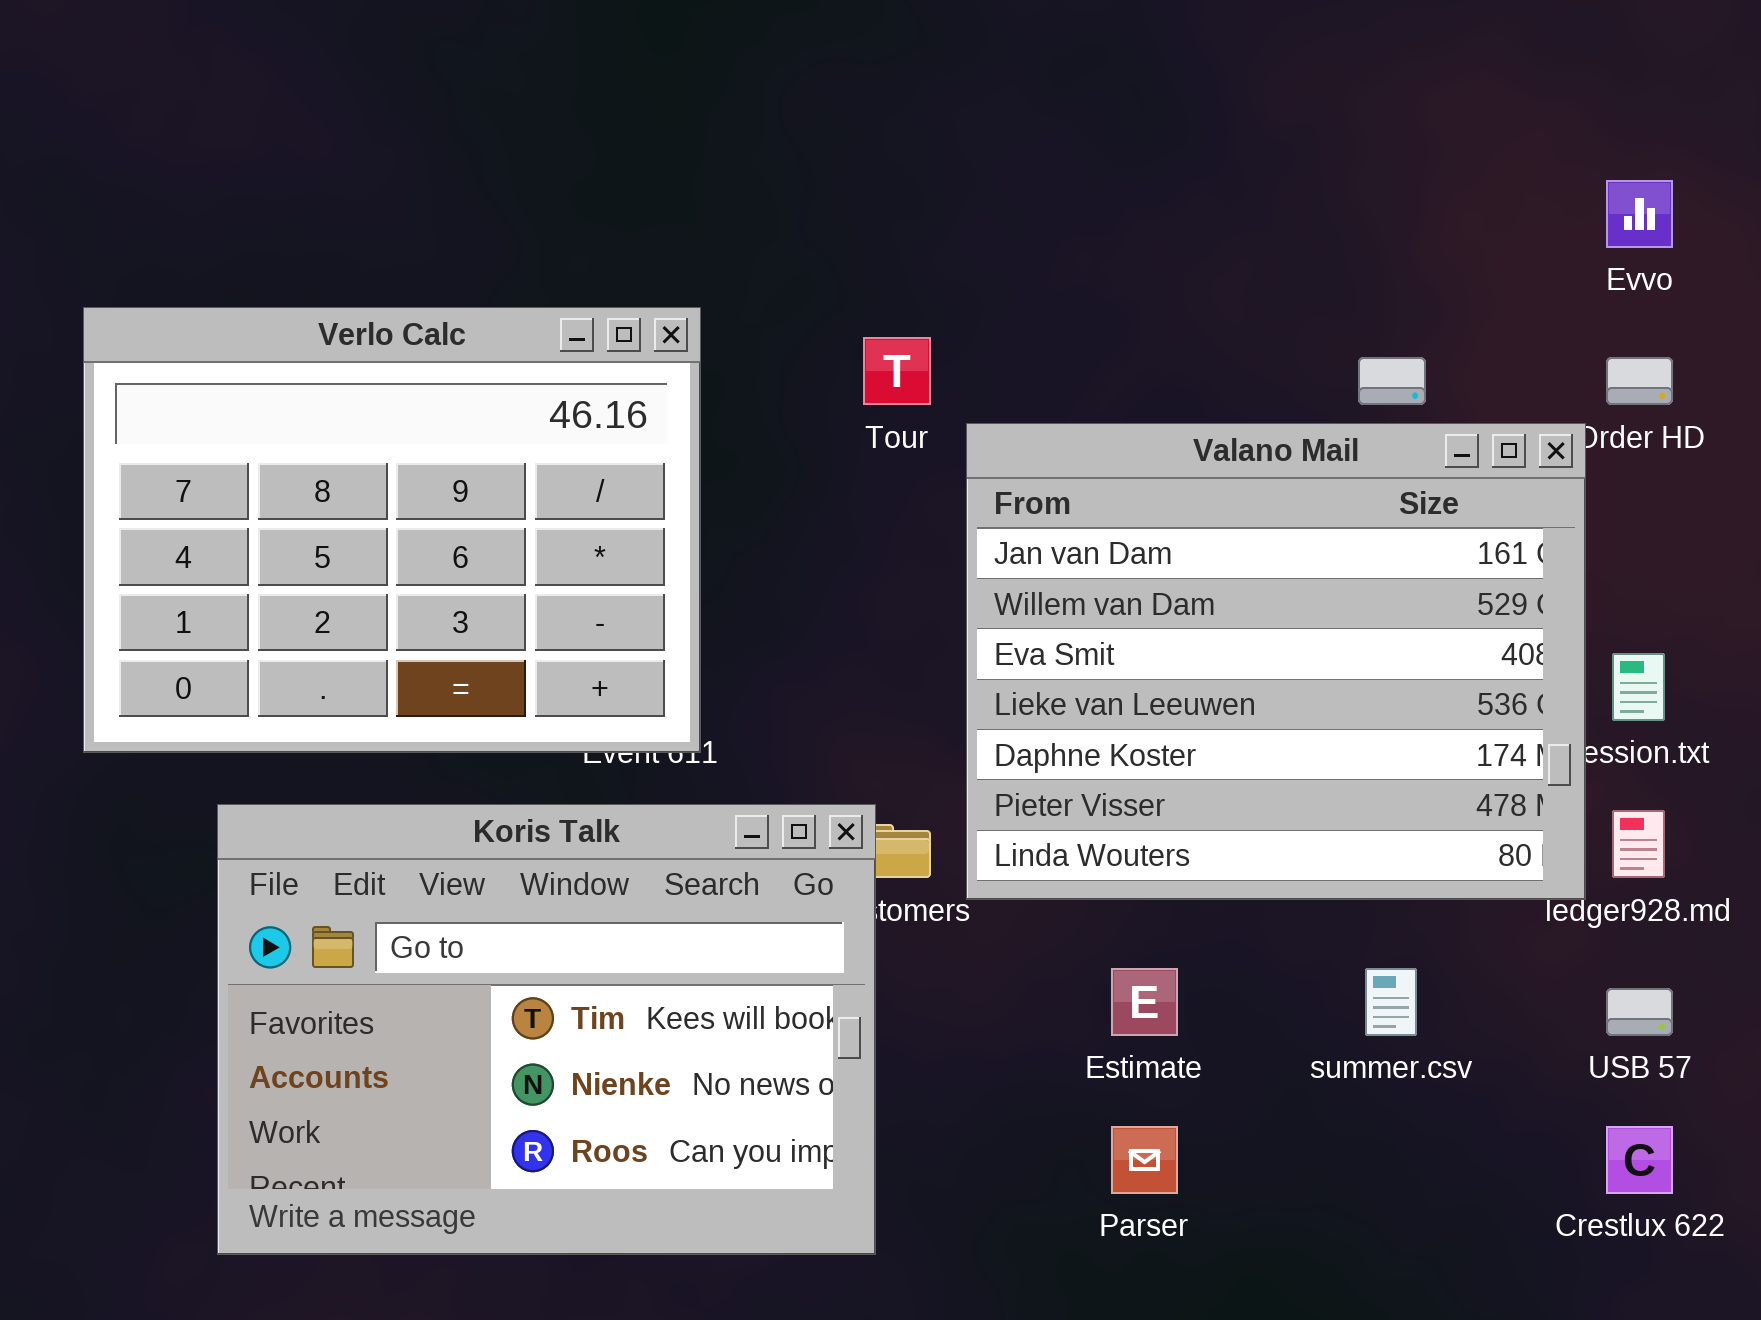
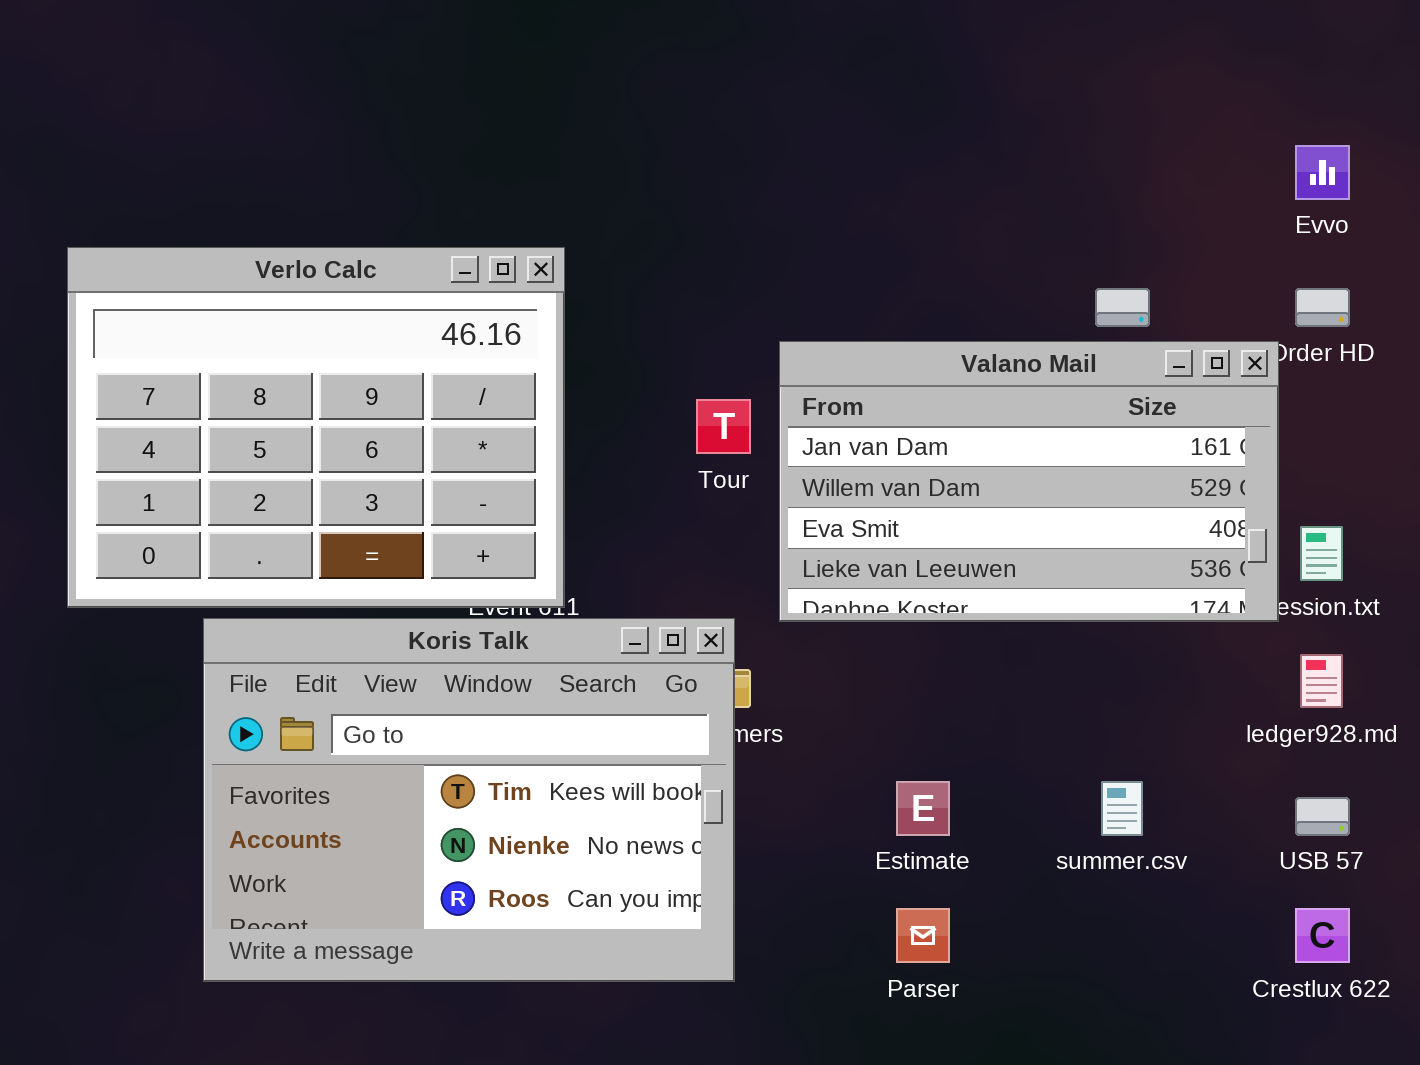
Tour: [863,337,931,405] -> [696,399,751,454], moved
Valano Mail: [966,423,1586,900] -> [779,341,1279,622], resized
Koris Talk: [217,804,876,1255] -> [203,618,735,982], moved

